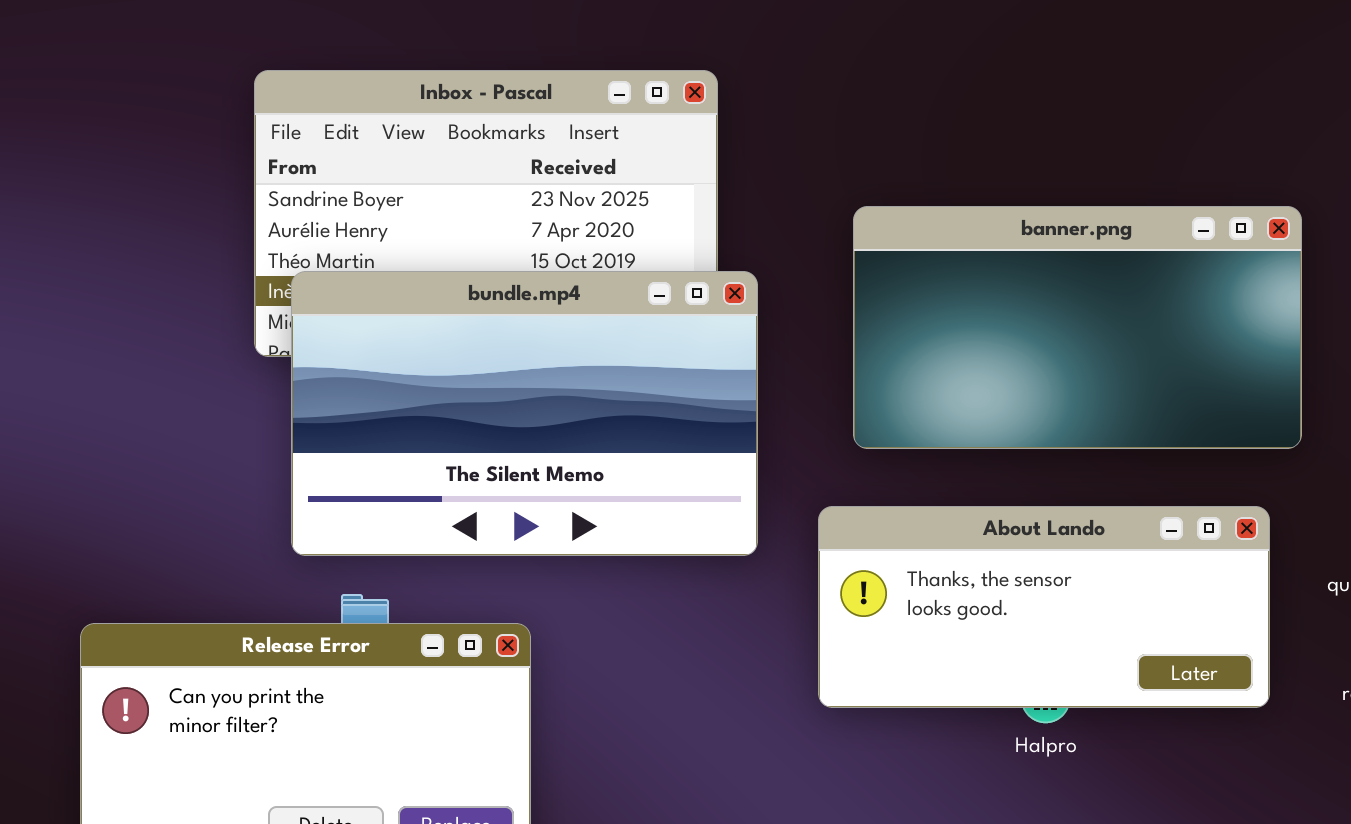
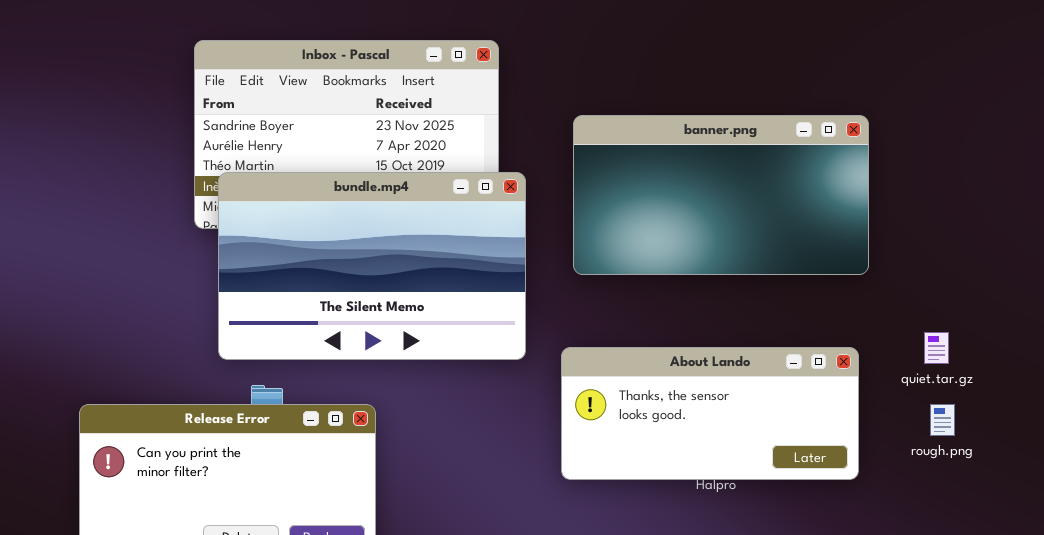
banner.png: [853,206,1302,449] -> [573,115,869,275], moved
About Lando: [818,506,1270,708] -> [561,347,859,480], moved

